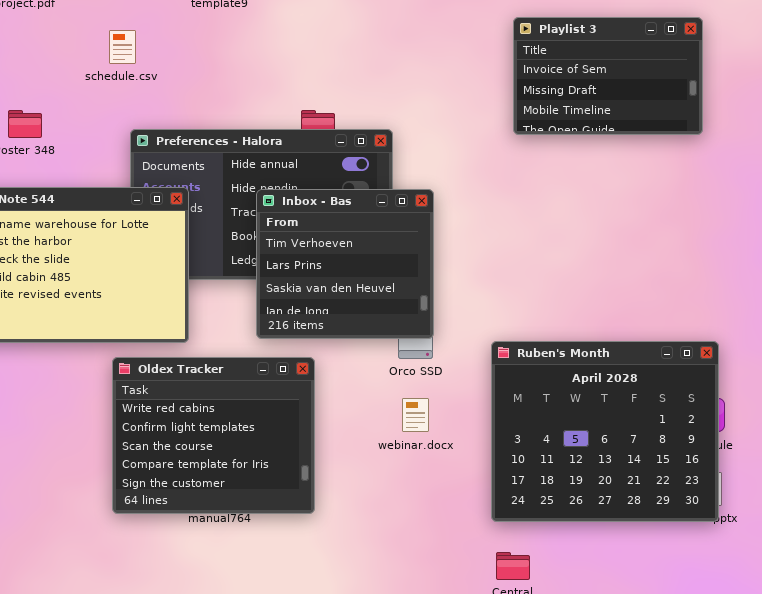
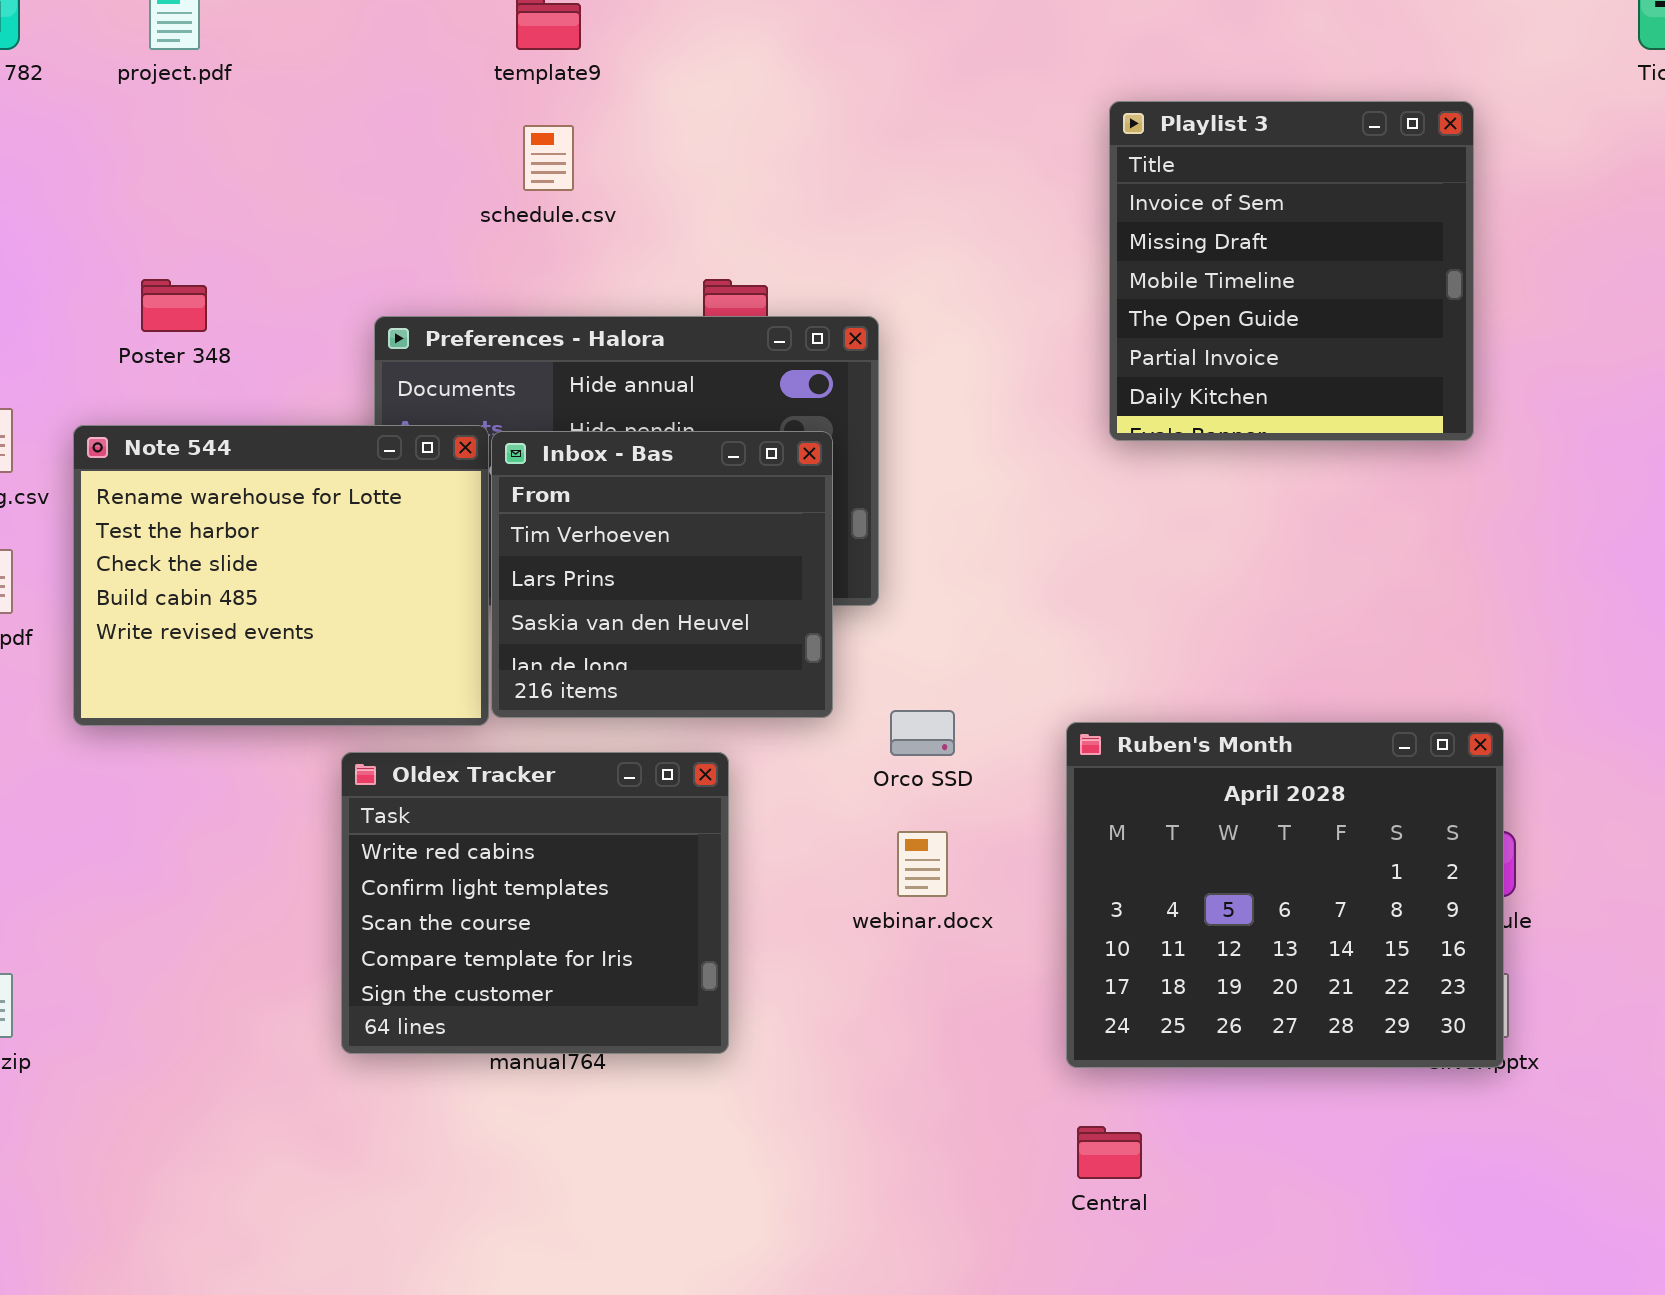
Playlist 3: [513,17,703,135] -> [1109,101,1474,441], resized
schedule.csv: [109,30,136,64] -> [523,125,574,191], moved
Inbox - Bas: [256,189,434,339] -> [491,431,833,718], moved

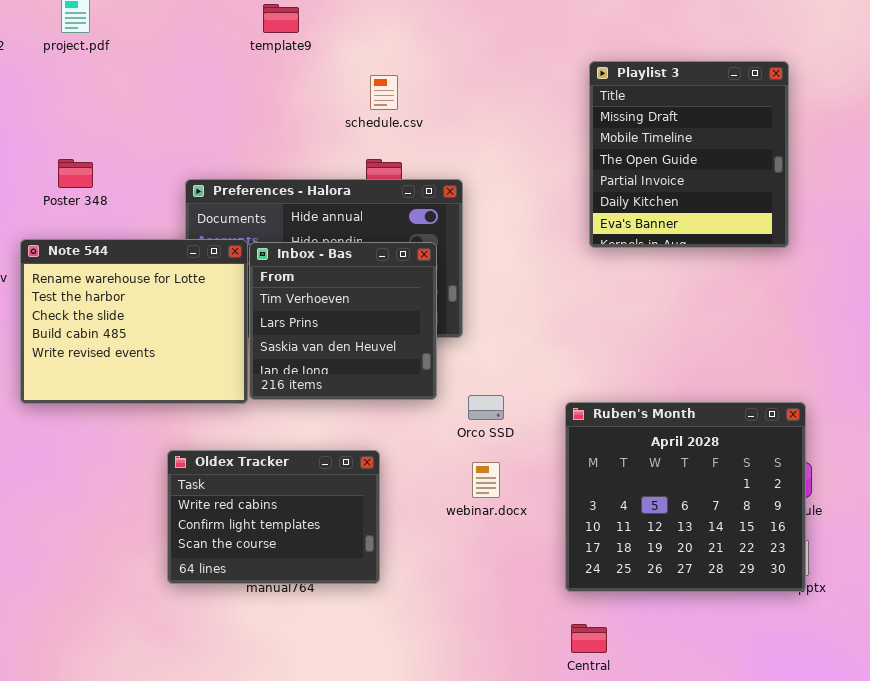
Playlist 3: [1109,101,1474,441] -> [589,61,789,248], scrolled down 1 row
schedule.csv: [523,125,574,191] -> [370,75,398,110], moved
Oldex Tracker: [341,752,729,1054] -> [167,450,380,584], resized

